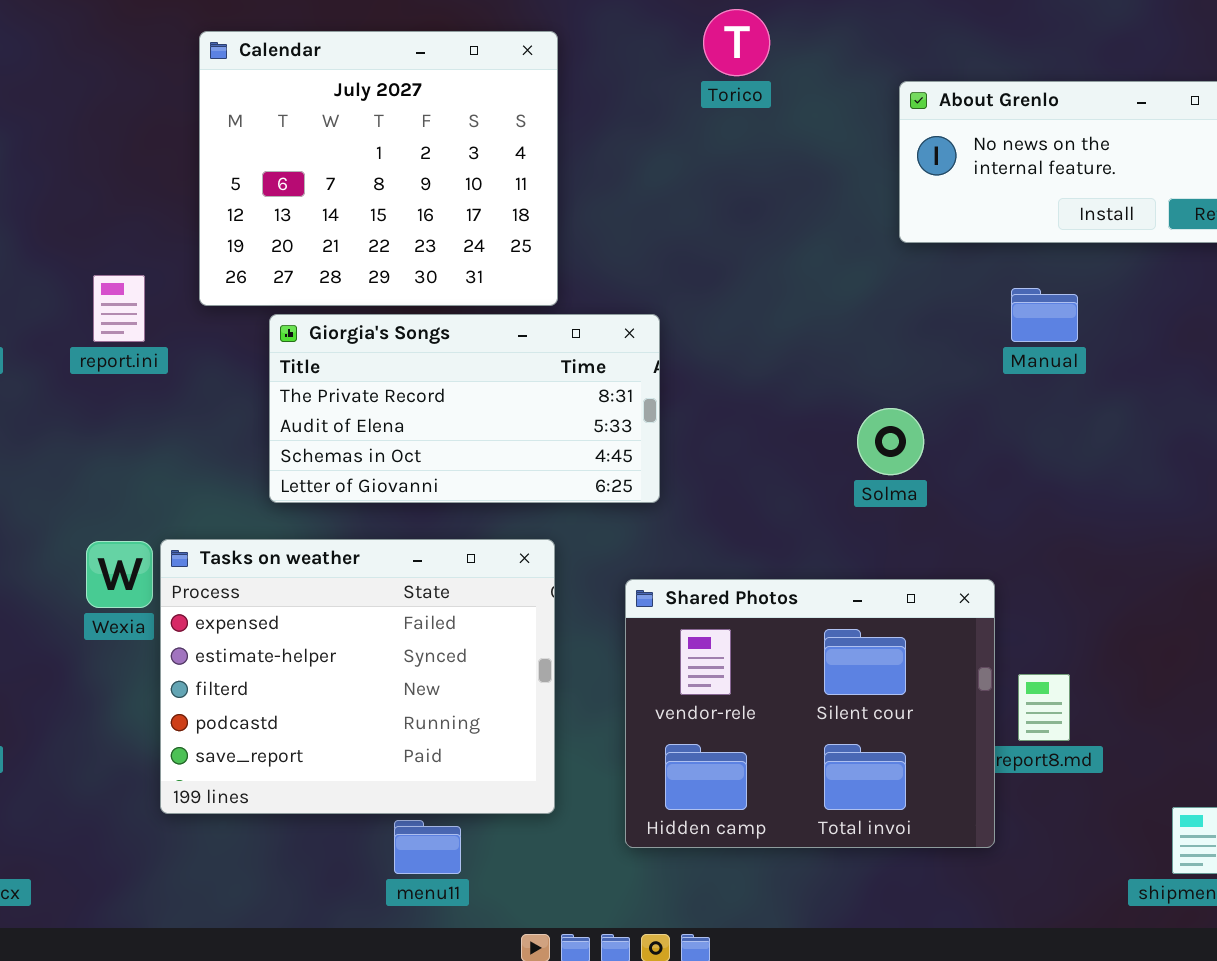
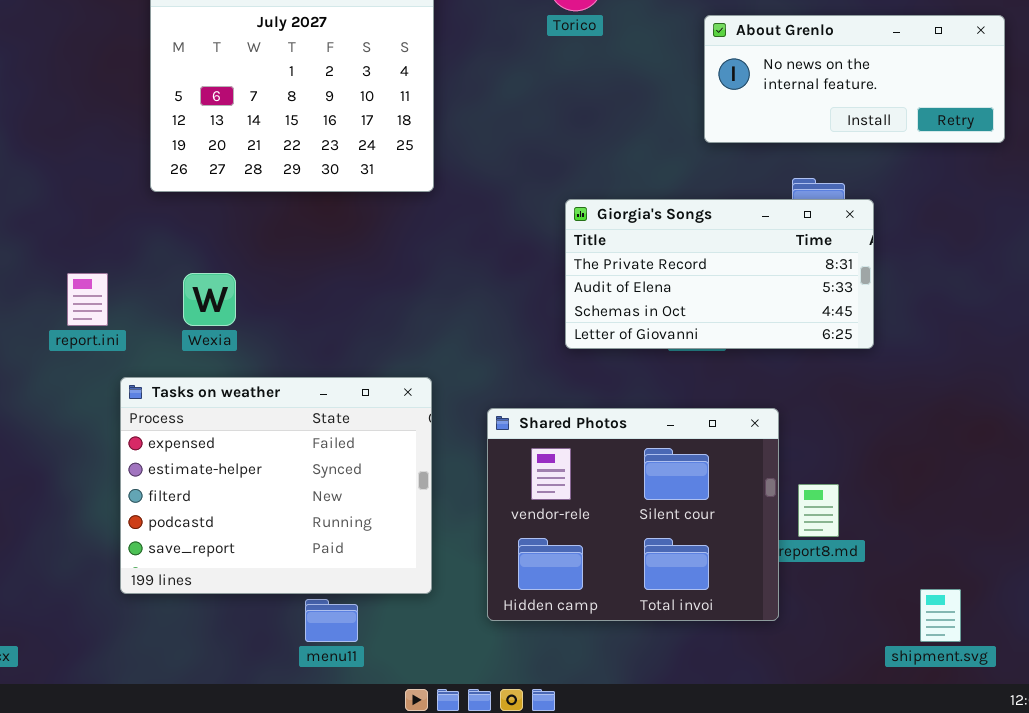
report.ini: [93,275,145,342] -> [67,273,108,326], moved
Giorgia's Songs: [269,314,660,503] -> [565,199,874,349], moved
Wexia: [86,541,153,608] -> [183,273,236,326], moved

